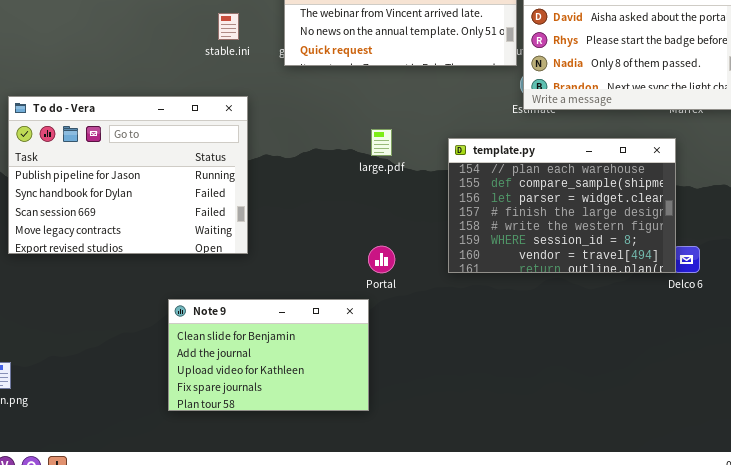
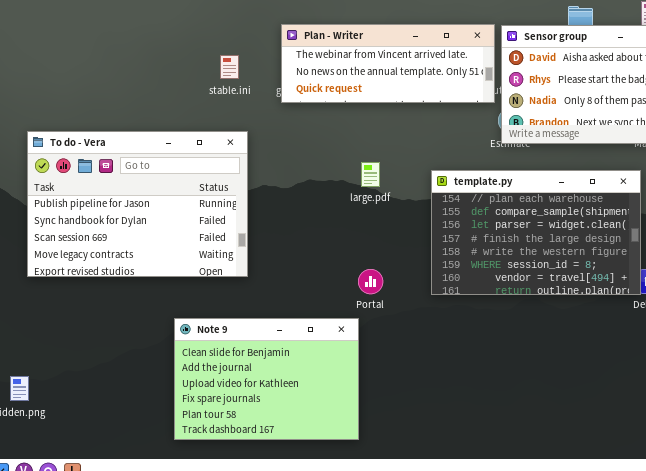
Note 9: [168,299,369,411] -> [174,318,359,440], resized

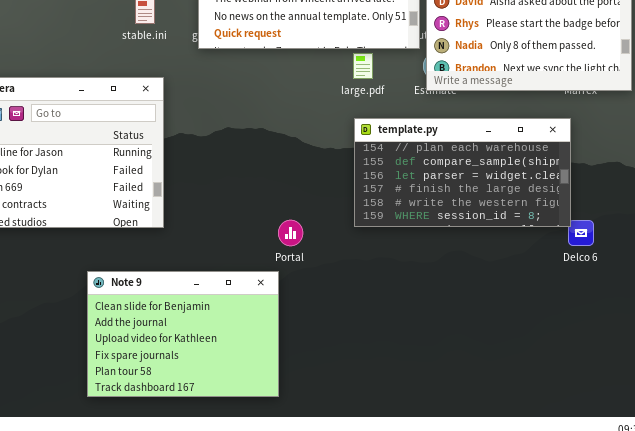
large.pdf: [361,162,380,187] -> [353,53,373,79], moved
template.py: [431,170,641,295] -> [354,118,571,227], resized

